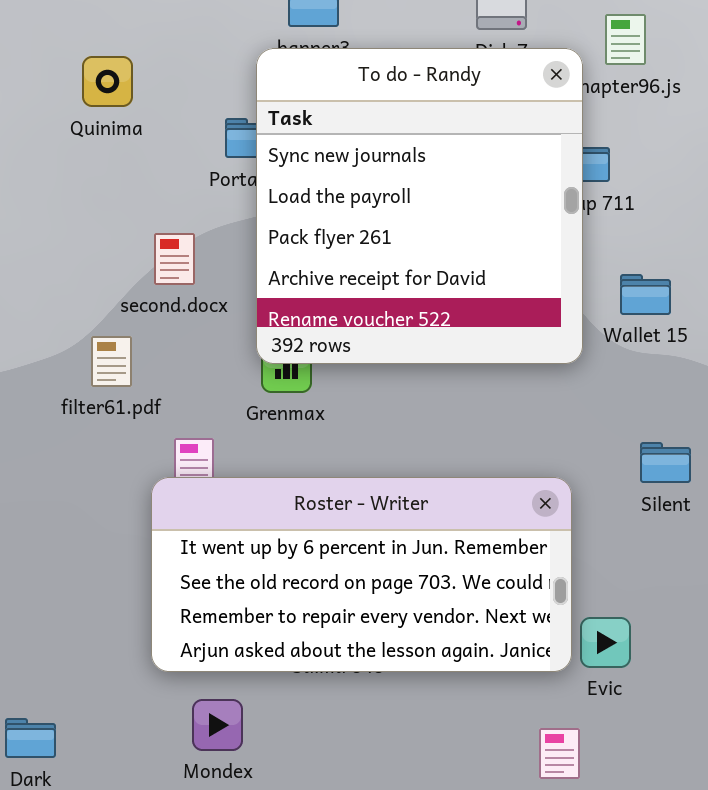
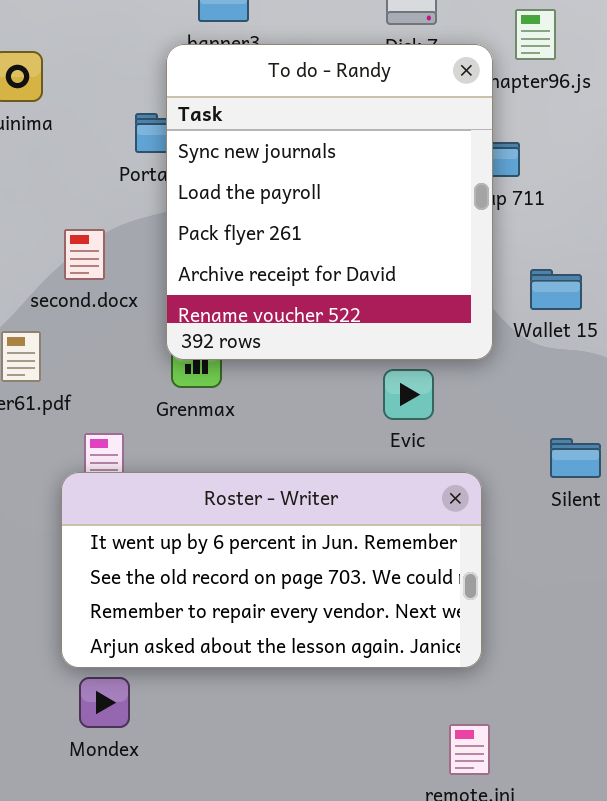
Evic: [580,617,631,668] -> [383,369,434,420], moved
Mondex: [192,699,243,751] -> [79,677,130,728], moved

